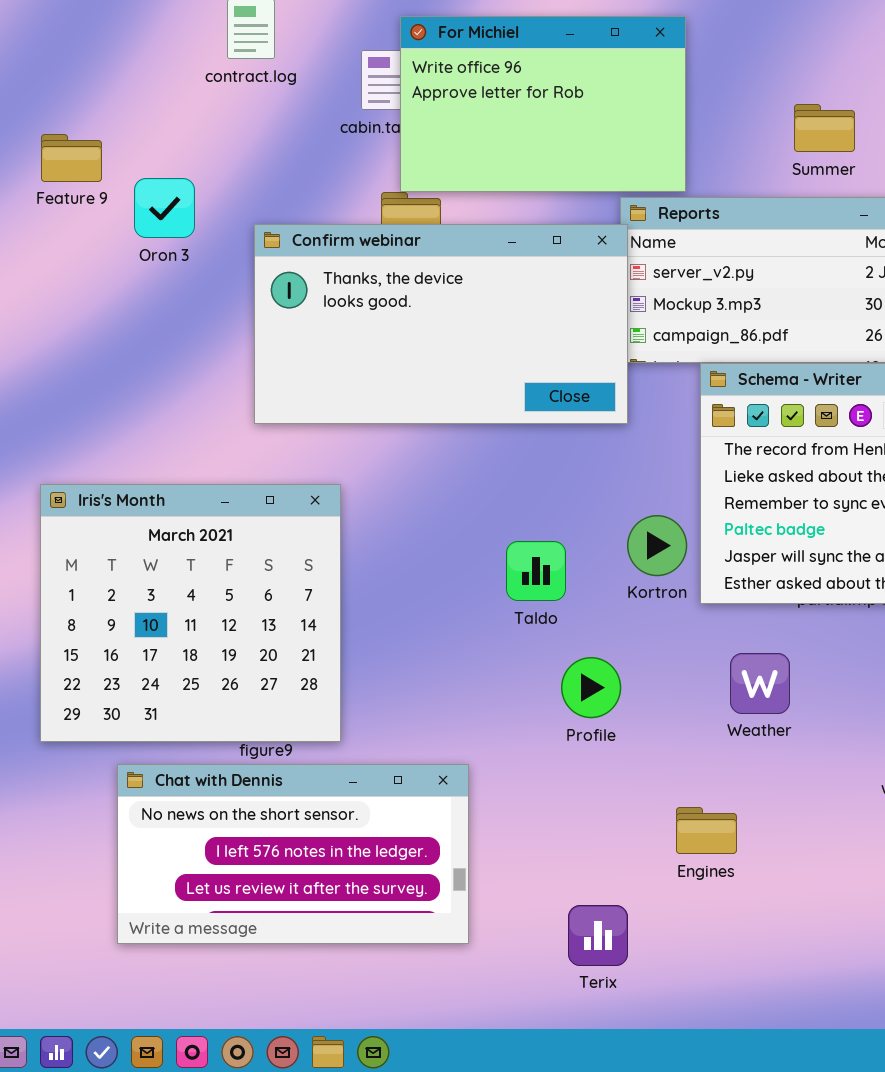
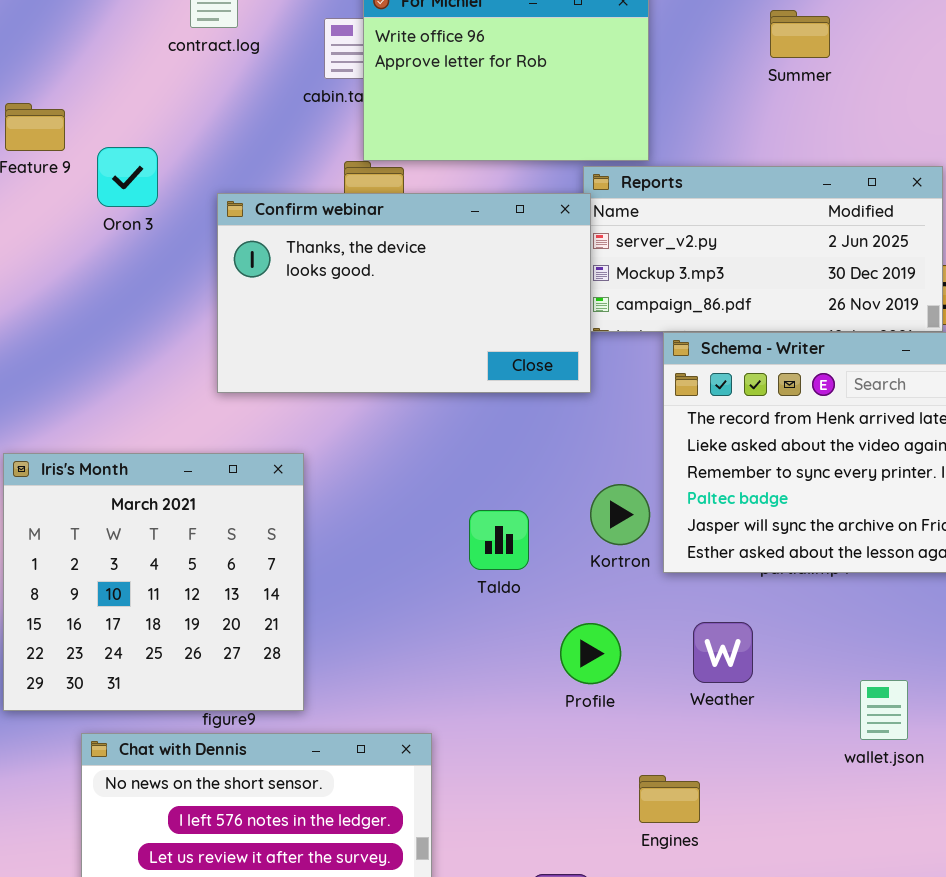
Summer: [794,104,855,152] -> [770,10,830,58], moved
Profile: [561,657,621,718] -> [560,623,621,684], moved

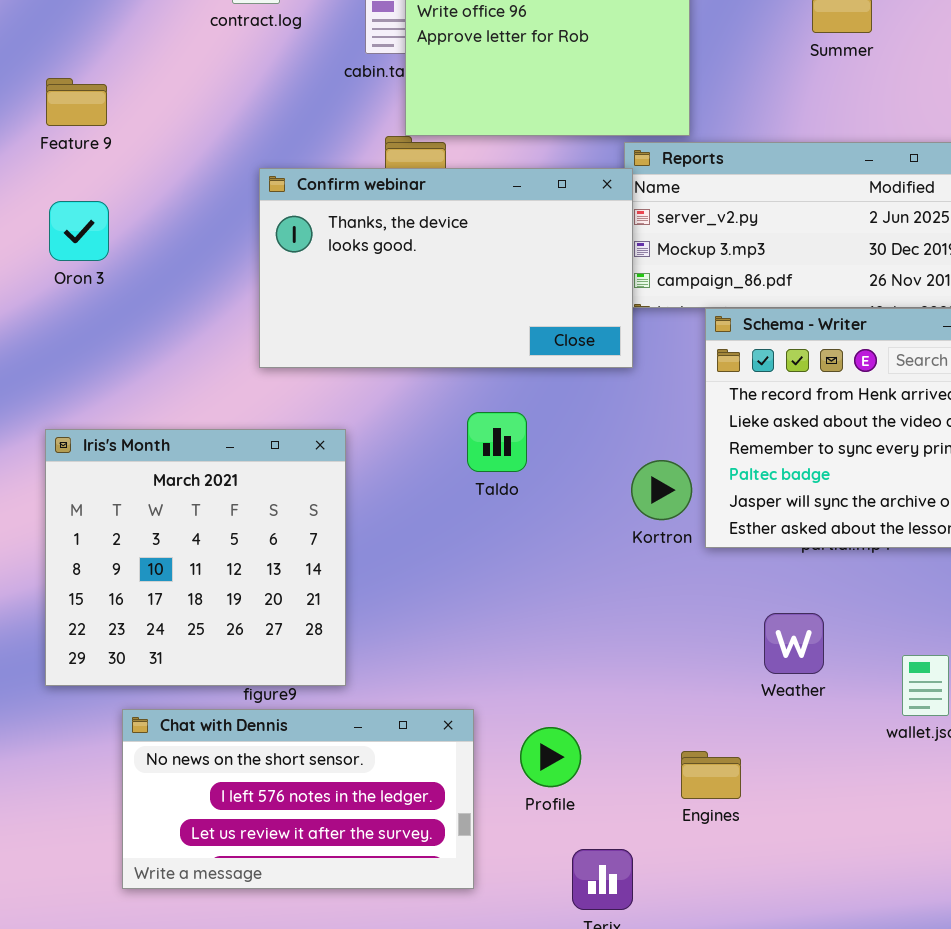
Oron 3: [97,147,158,207] -> [49,201,109,261], moved
Taldo: [469,510,529,570] -> [467,412,527,472], moved
Weather: [693,622,753,683] -> [764,613,824,674], moved
Profile: [560,623,621,684] -> [520,727,581,787], moved

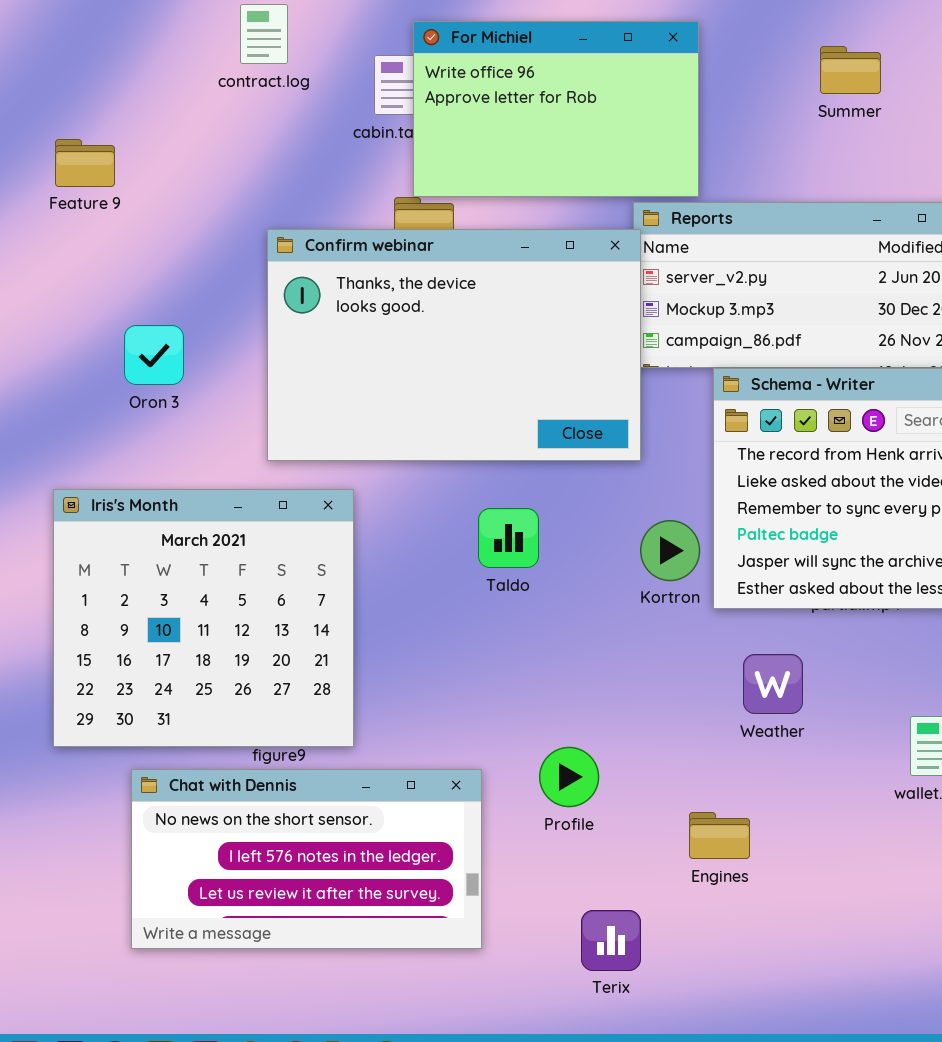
Confirm webinar: [259,168,633,368] -> [267,229,641,461], resized
Oron 3: [49,201,109,261] -> [124,325,184,385], moved
Taldo: [467,412,527,472] -> [478,508,539,568], moved
Weather: [764,613,824,674] -> [743,654,803,714], moved
Profile: [520,727,581,787] -> [539,747,599,807], moved

